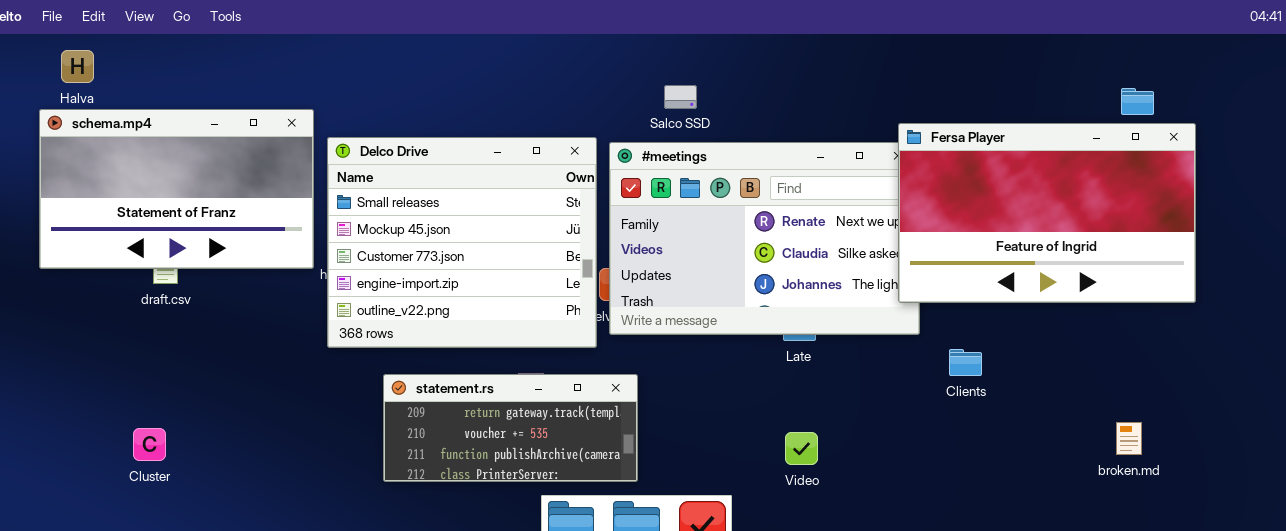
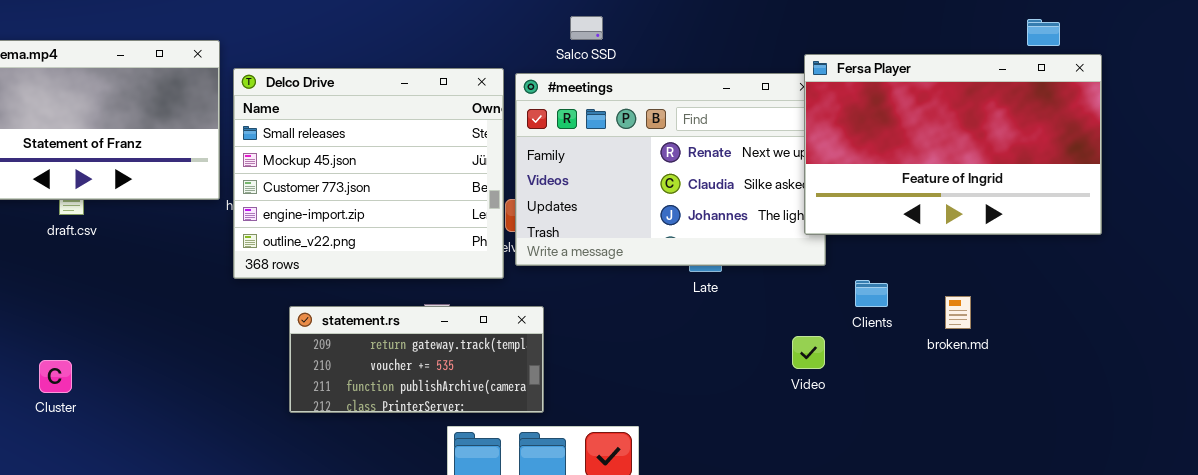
broken.md: [1116,422,1142,455] -> [945,296,971,329], moved
Video: [785,432,818,465] -> [792,336,825,369], moved

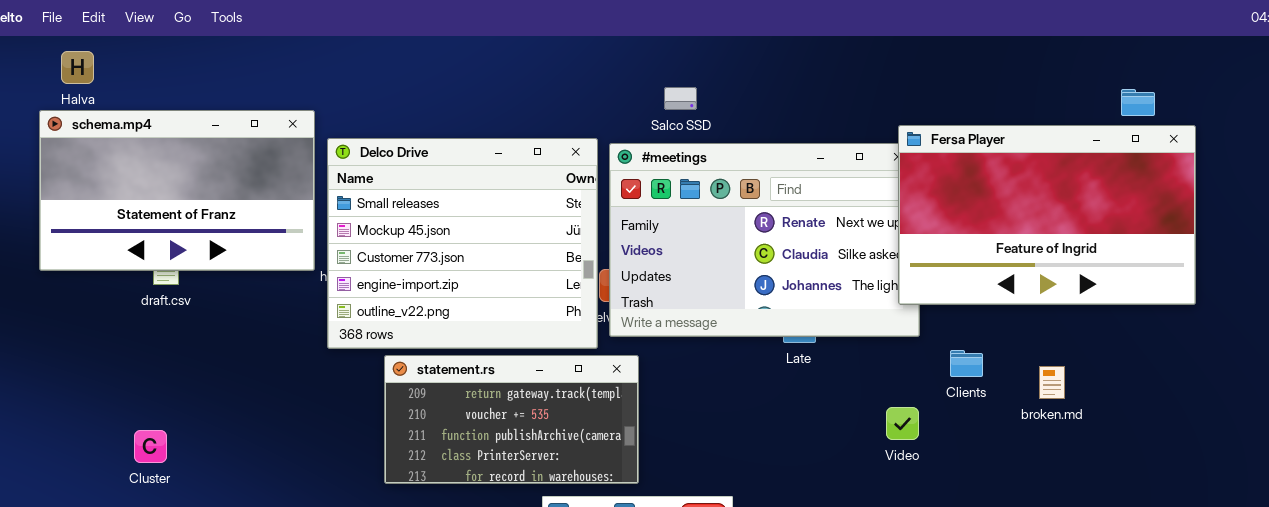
statement.rs: [289,306,544,413] -> [384,355,639,484], resized

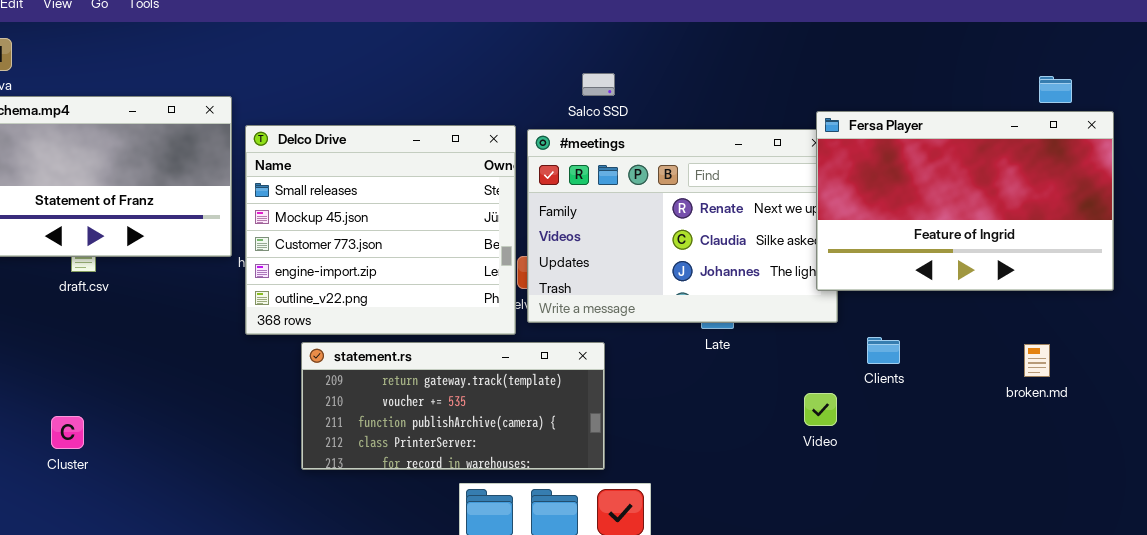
statement.rs: [384,355,639,484] -> [301,342,605,470], resized
broken.md: [1039,366,1065,399] -> [1024,344,1050,377], moved

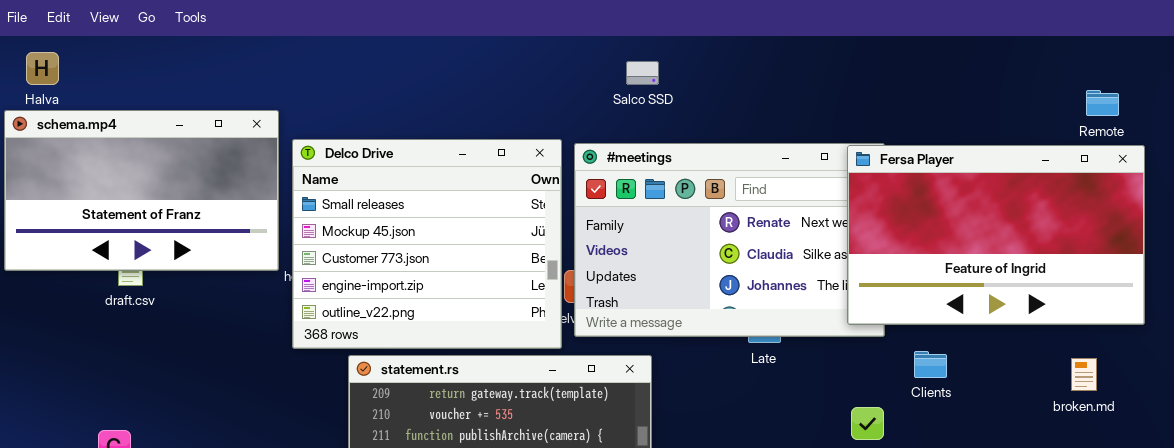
Salco SSD: [582,73,615,96] -> [626,61,659,85], moved
Fersa Player: [816,111,1114,291] -> [847,145,1145,325], moved

